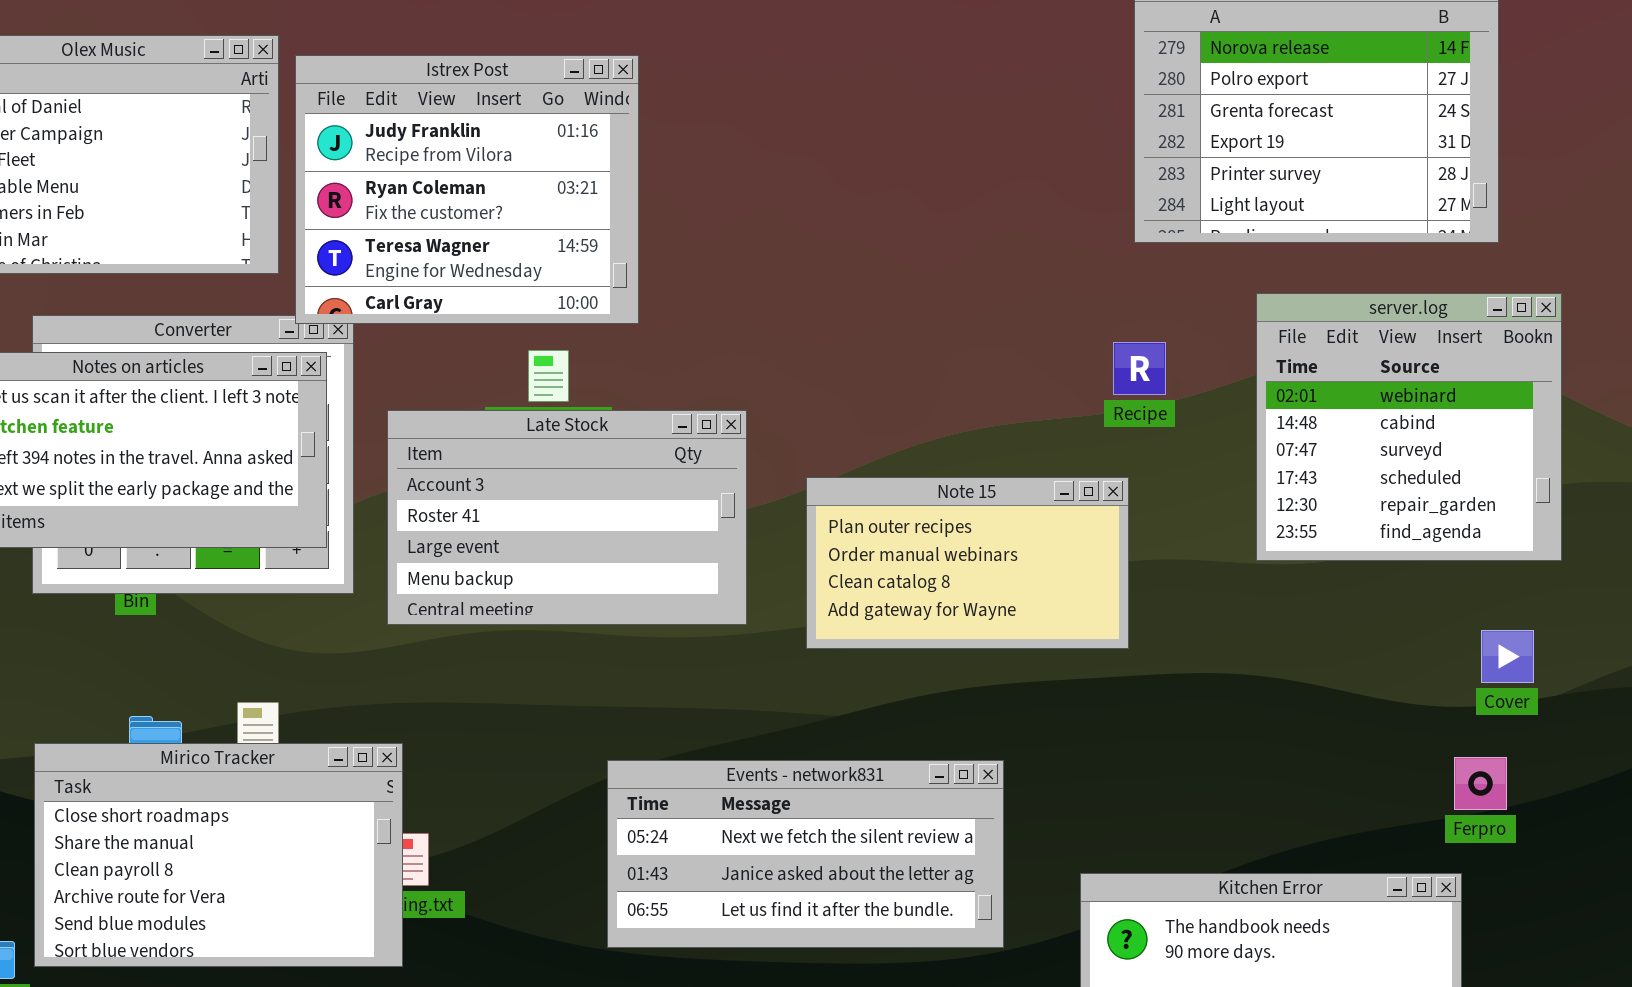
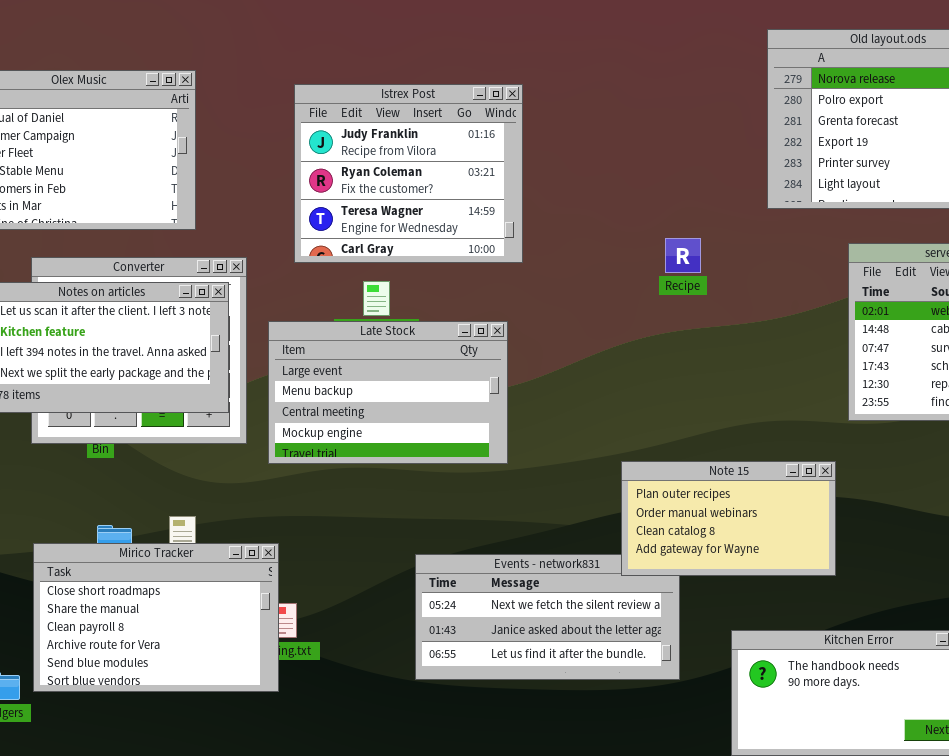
Istrex Post: [295,55,639,324] -> [294,84,523,263], moved
Recipe: [1113,342,1166,395] -> [665,238,701,273], moved
Late Stock: [387,410,747,625] -> [268,321,508,464], scrolled down 2 rows
Note 15: [806,477,1129,649] -> [621,461,836,576], moved

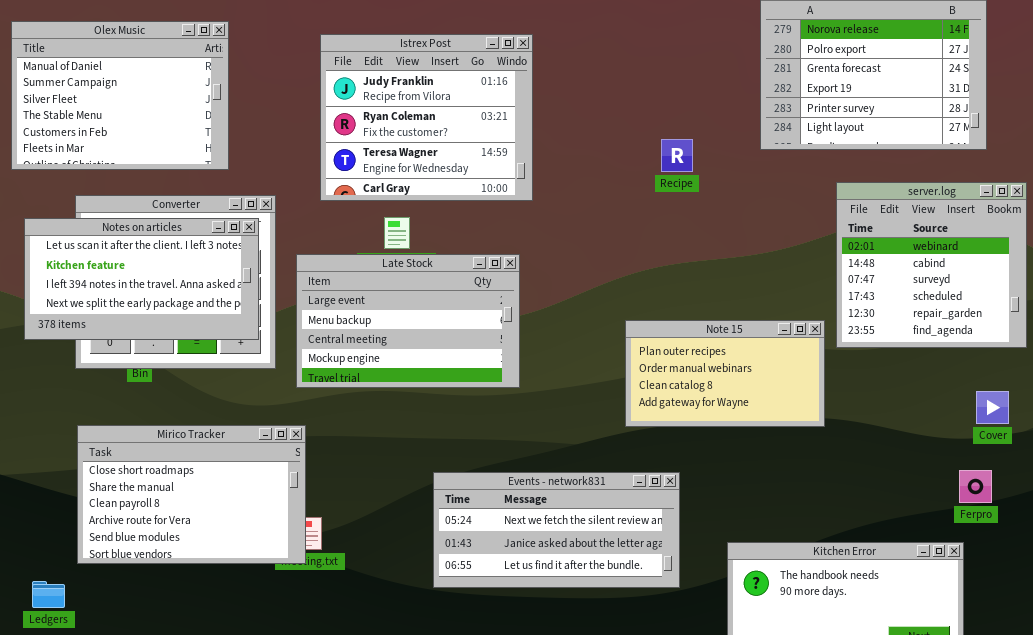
Recipe: [665,238,701,273] -> [661,139,693,172], moved
Note 15: [621,461,836,576] -> [625,320,825,427], moved
Mirico Tracker: [33,543,279,692] -> [77,425,306,564], moved

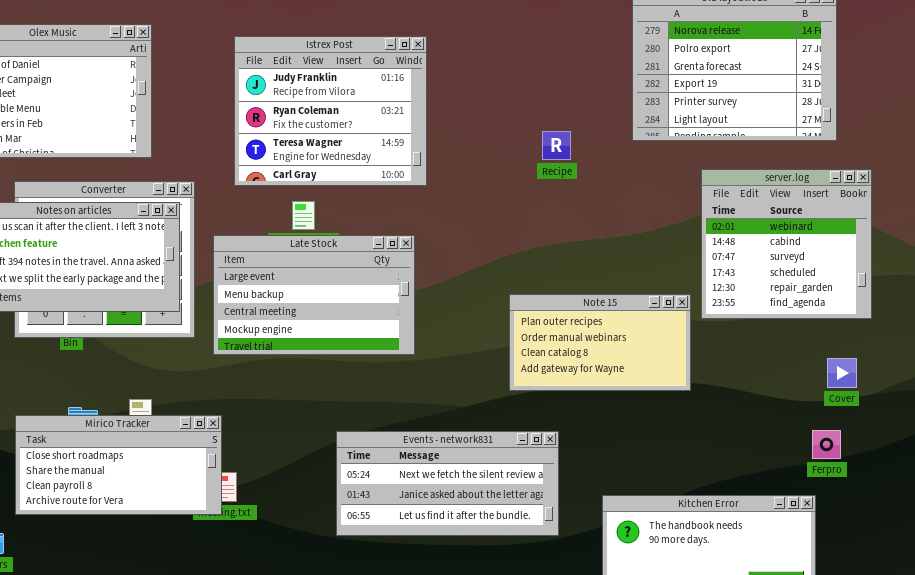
Mirico Tracker: [77,425,306,564] -> [15,415,222,515], resized

